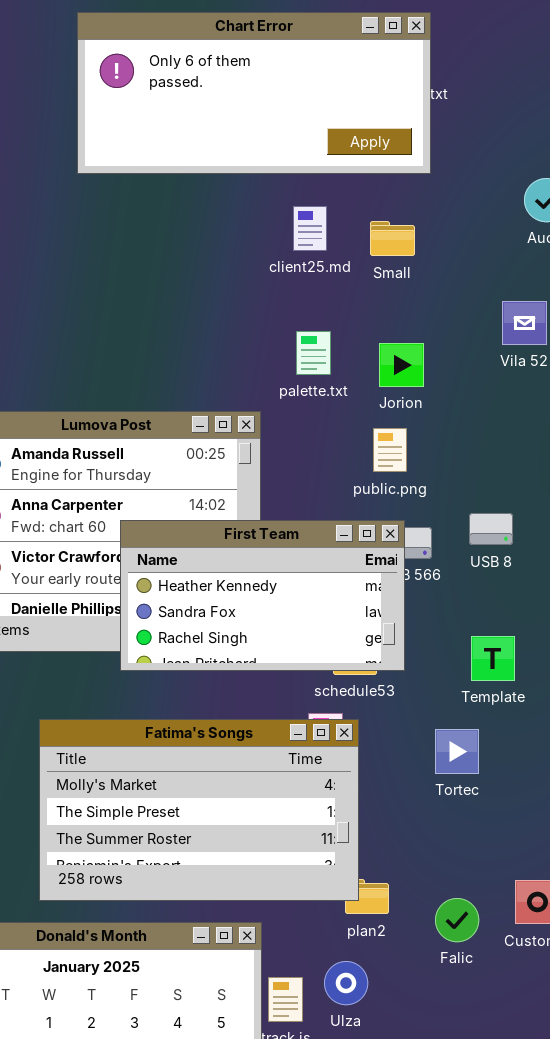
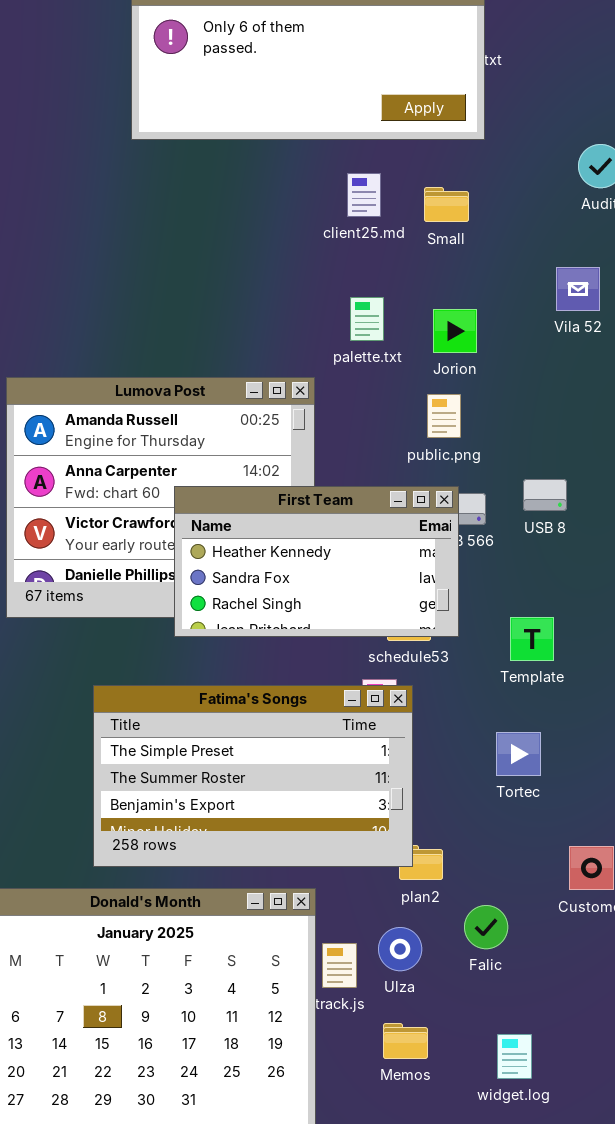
Template: [471,636,515,681] -> [510,617,554,661], moved
Fatima's Songs: [39,719,359,901] -> [93,685,413,867], scrolled down 1 row
Tortec: [435,729,479,774] -> [496,732,541,776], moved
Falic: [435,898,479,942] -> [464,905,508,949], moved

